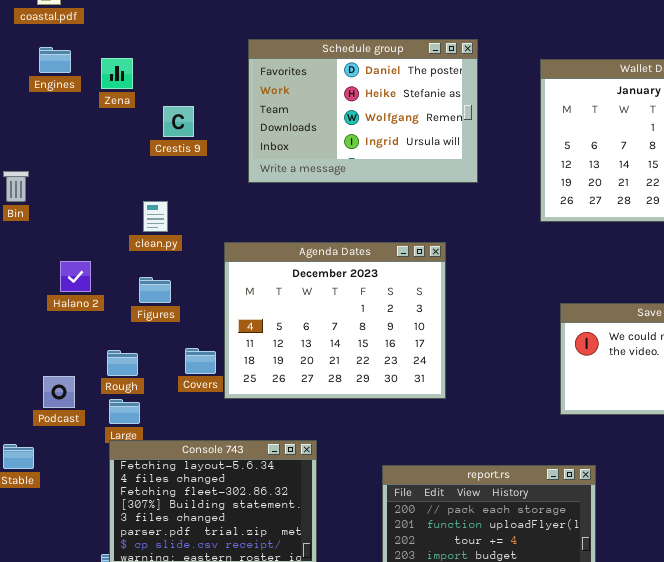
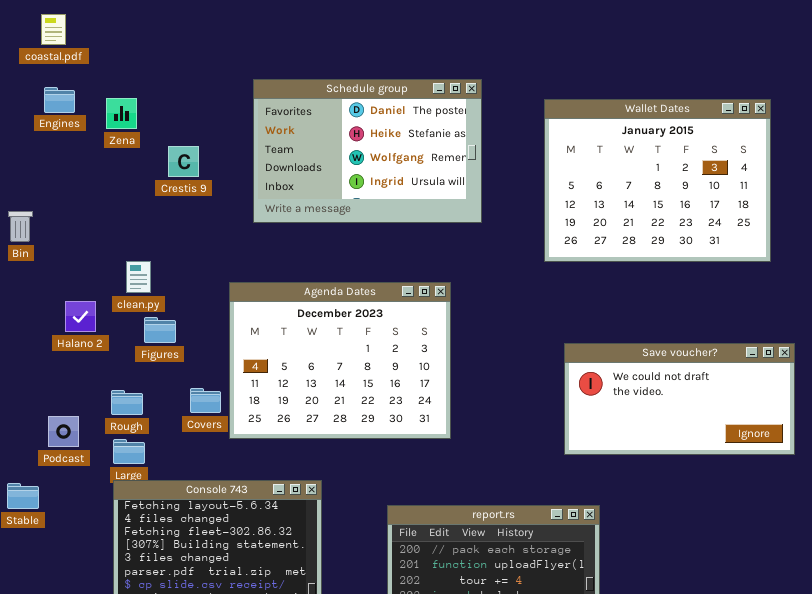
clean.py: [143,201,168,232] -> [126,261,151,293], moved

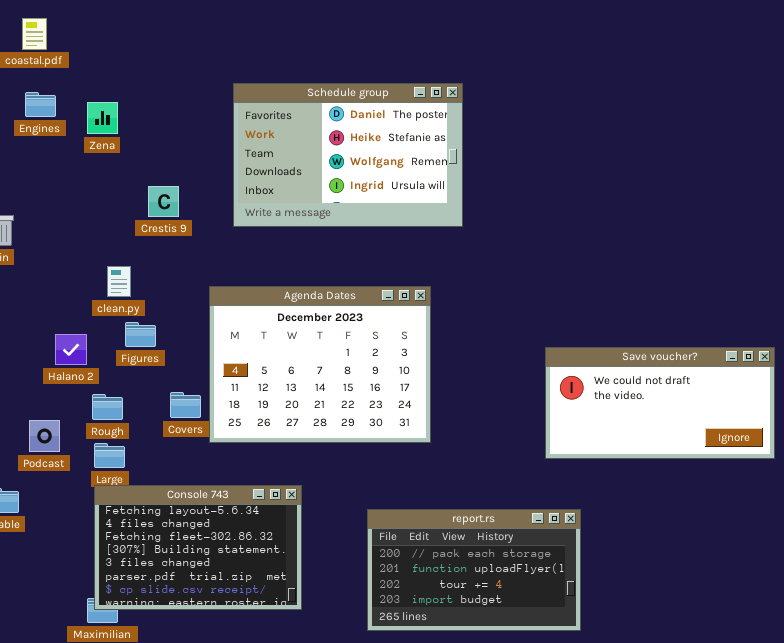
Wallet Dates: [544,99,771,262] -> none, closed
Crestis 9: [168,146,199,177] -> [148,186,179,217], moved
Halano 2: [65,301,96,332] -> [55,334,87,365], moved

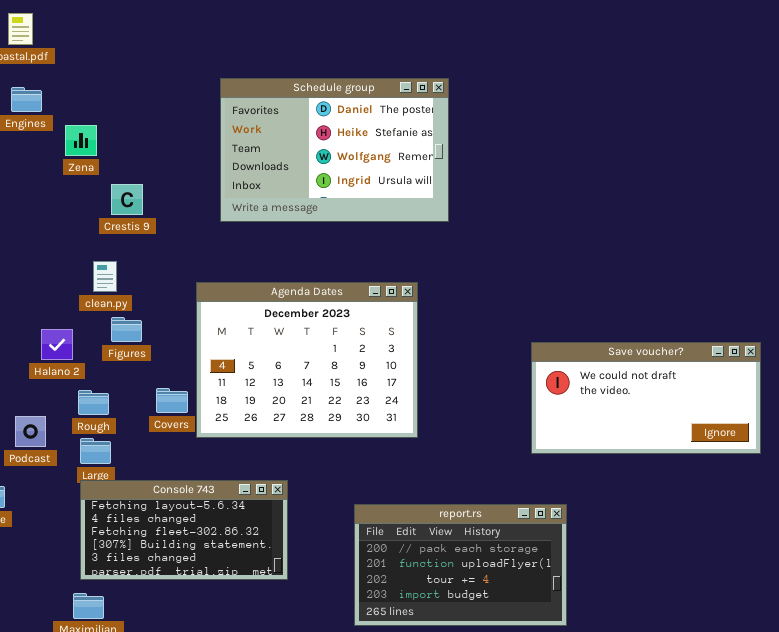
Zena: [87,102,118,134] -> [65,125,97,156], moved
Crestis 9: [148,186,179,217] -> [111,184,143,215], moved
Console 743: [94,485,302,610] -> [80,480,288,580], resized

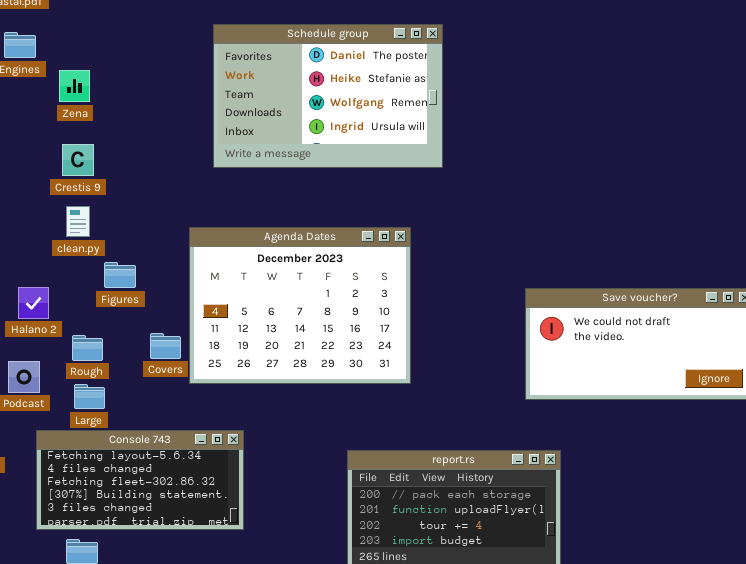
Crestis 9: [111,184,143,215] -> [62,144,94,176], moved
clean.py: [93,261,117,292] -> [66,206,90,237], moved
Halano 2: [41,329,73,360] -> [18,287,49,319], moved
Console 743: [80,480,288,580] -> [36,430,244,530], moved

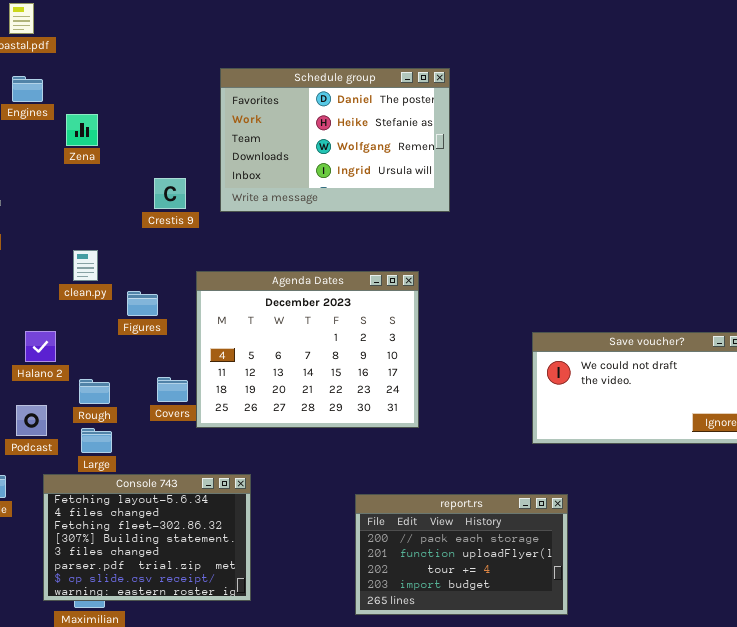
Crestis 9: [62,144,94,176] -> [154,178,186,209], moved
Figures: [104,262,136,288] -> [127,291,158,316], moved
Console 743: [36,430,244,530] -> [43,474,251,601], resized

